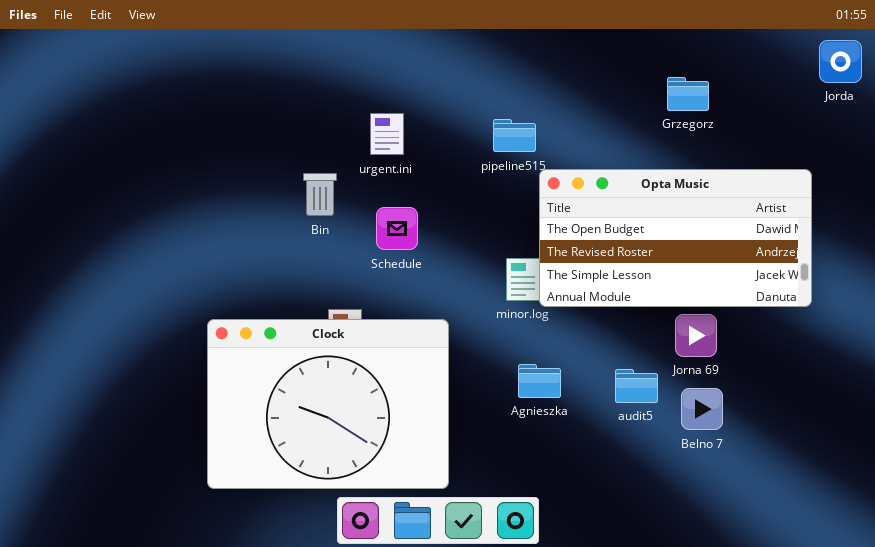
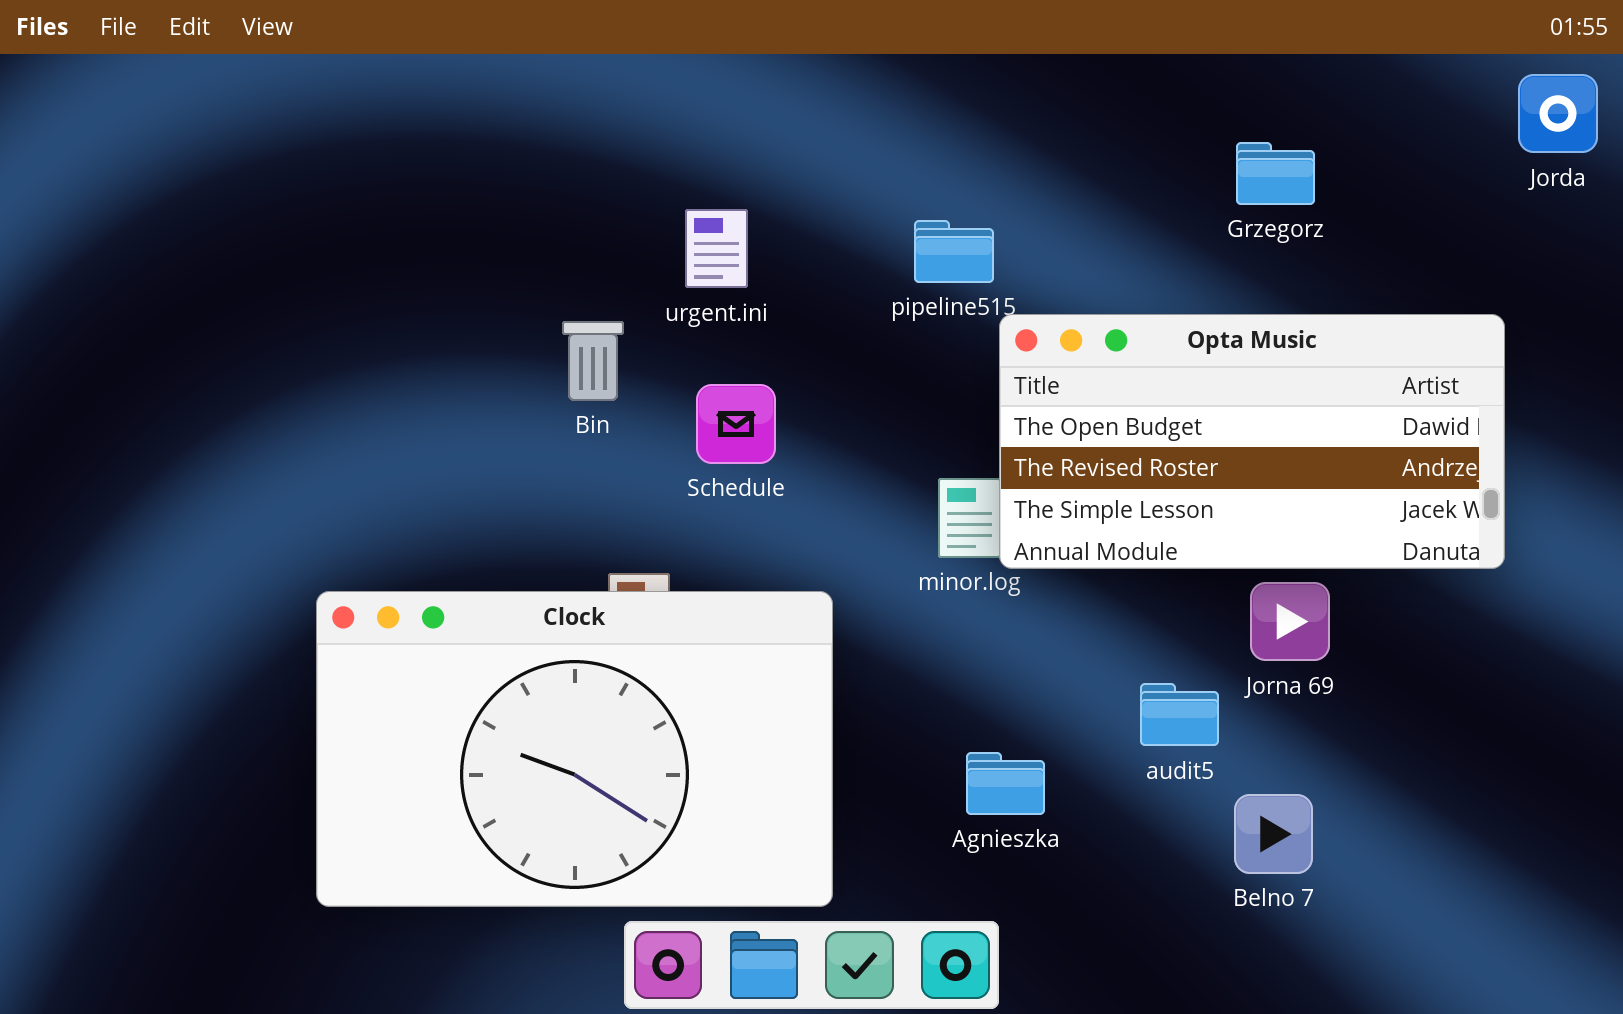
Clock: [207,319,449,489] -> [316,591,833,907], resized
Agnieszka: [518,364,561,398] -> [966,752,1045,815], moved
Belno 7: [681,388,723,430] -> [1234,794,1313,874], moved

